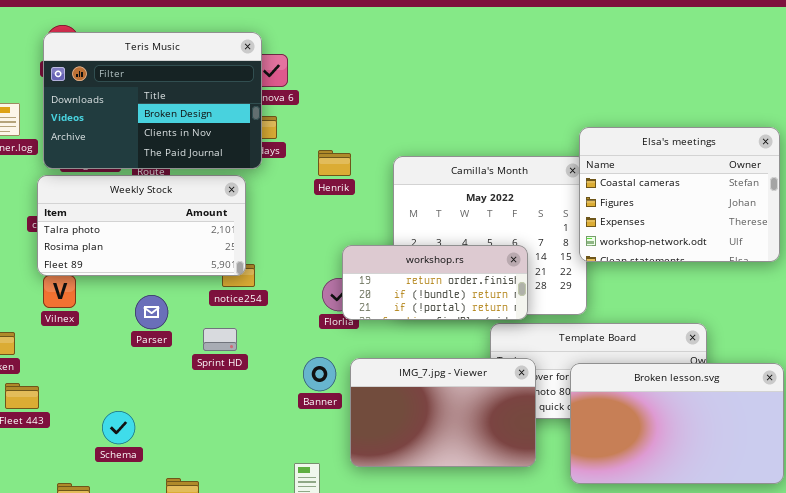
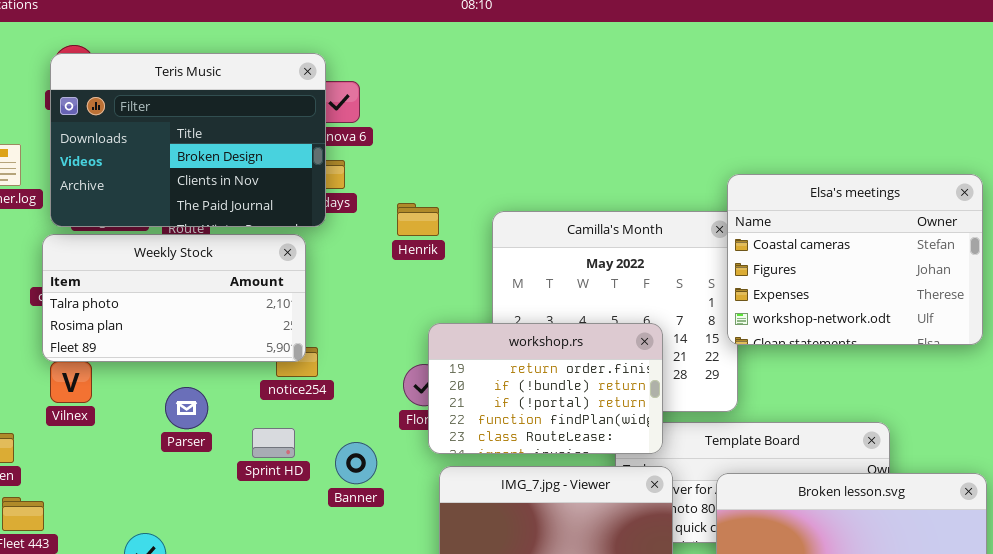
workshop.rs: [342,245,528,320] -> [428,323,663,454], resized
Banner: [303,357,336,391] -> [335,442,377,484], moved

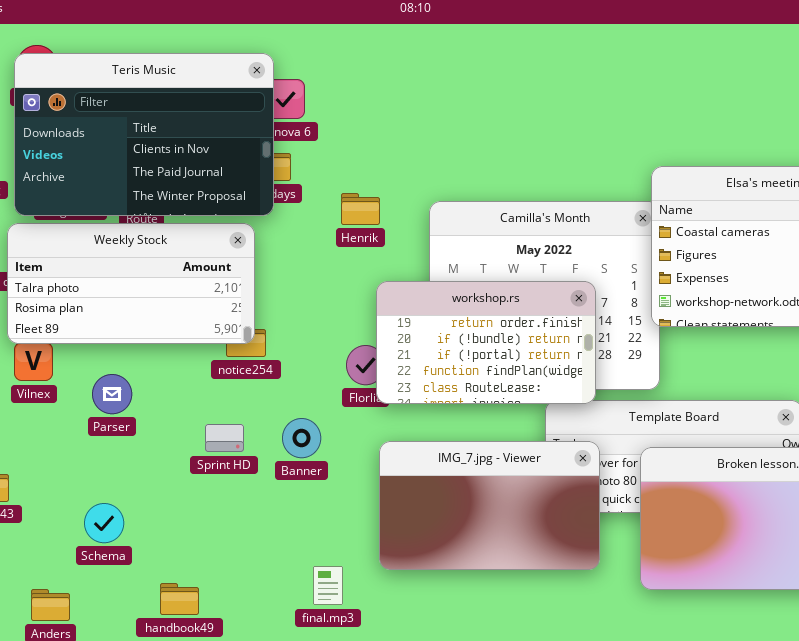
Teris Music: [50,53,326,227] -> [14,53,274,216], scrolled down 1 row
workshop.rs: [428,323,663,454] -> [376,281,596,404], moved
Parser: [165,387,208,429] -> [92,374,132,414], moved
Sprint HD: [252,428,295,458] -> [205,424,244,452], moved

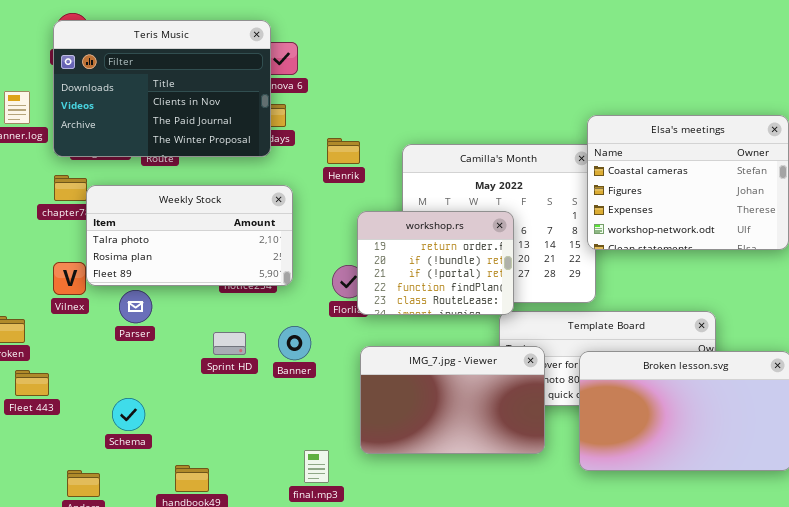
Weekly Stock: [7,223,255,344] -> [86,185,293,286], moved
workshop.rs: [376,281,596,404] -> [357,211,514,315], resized

